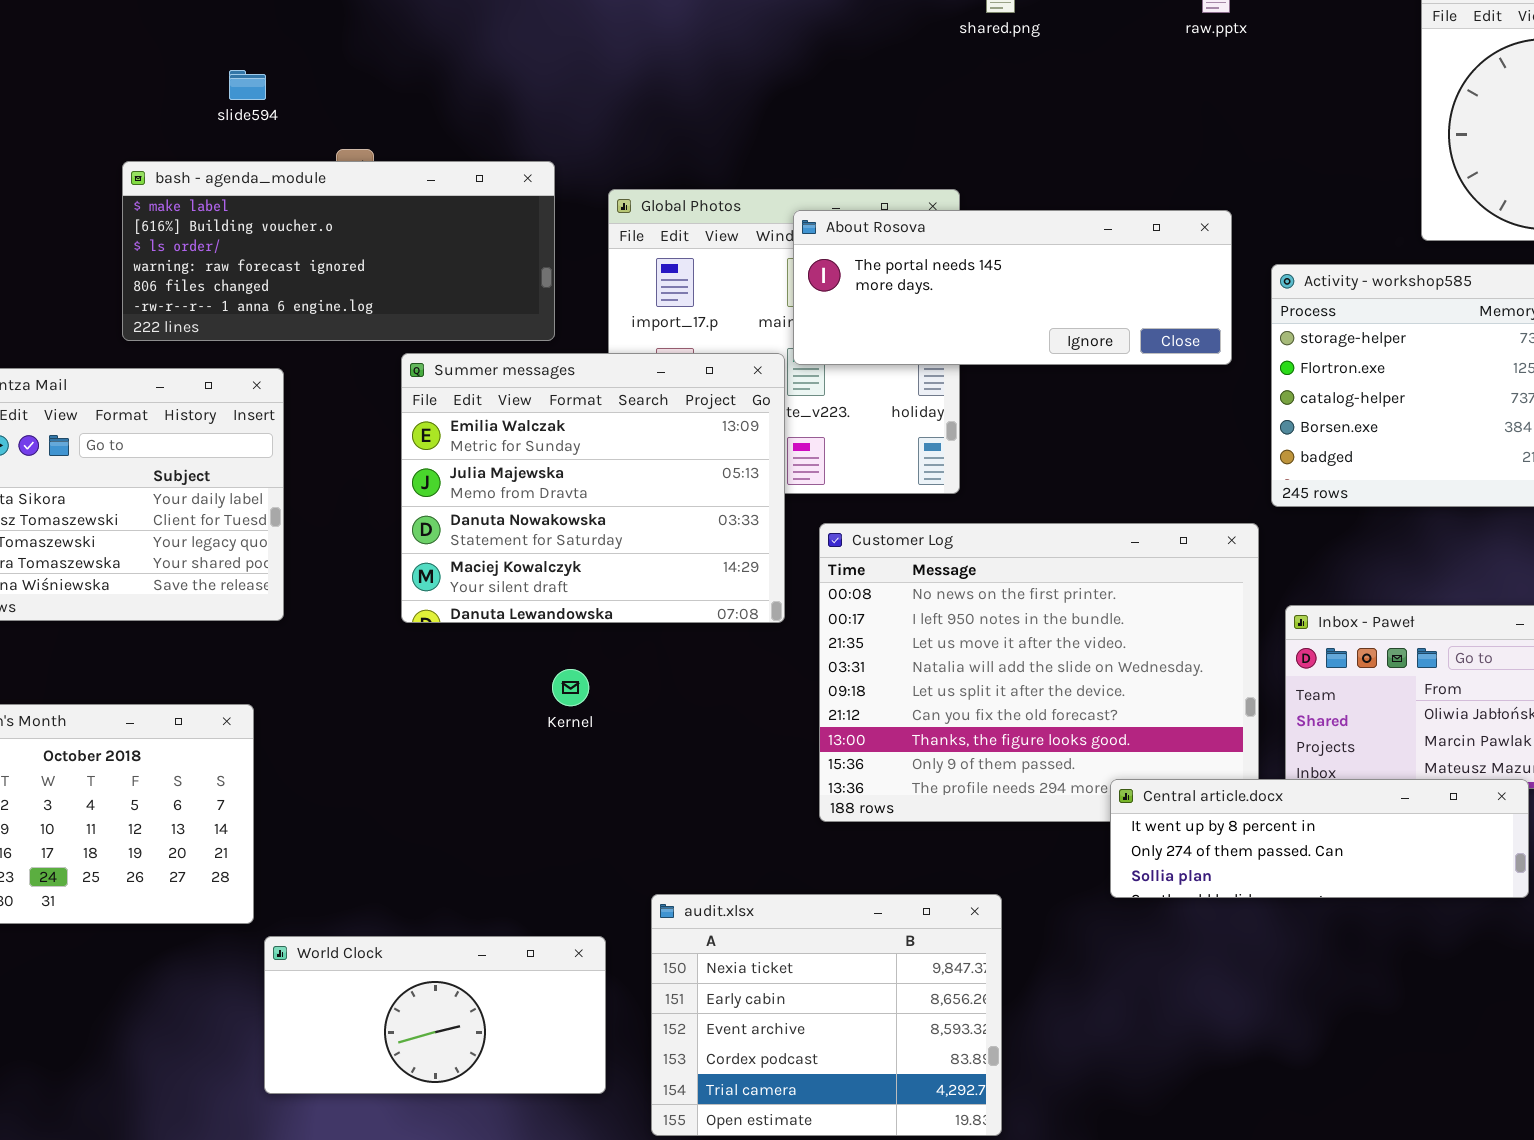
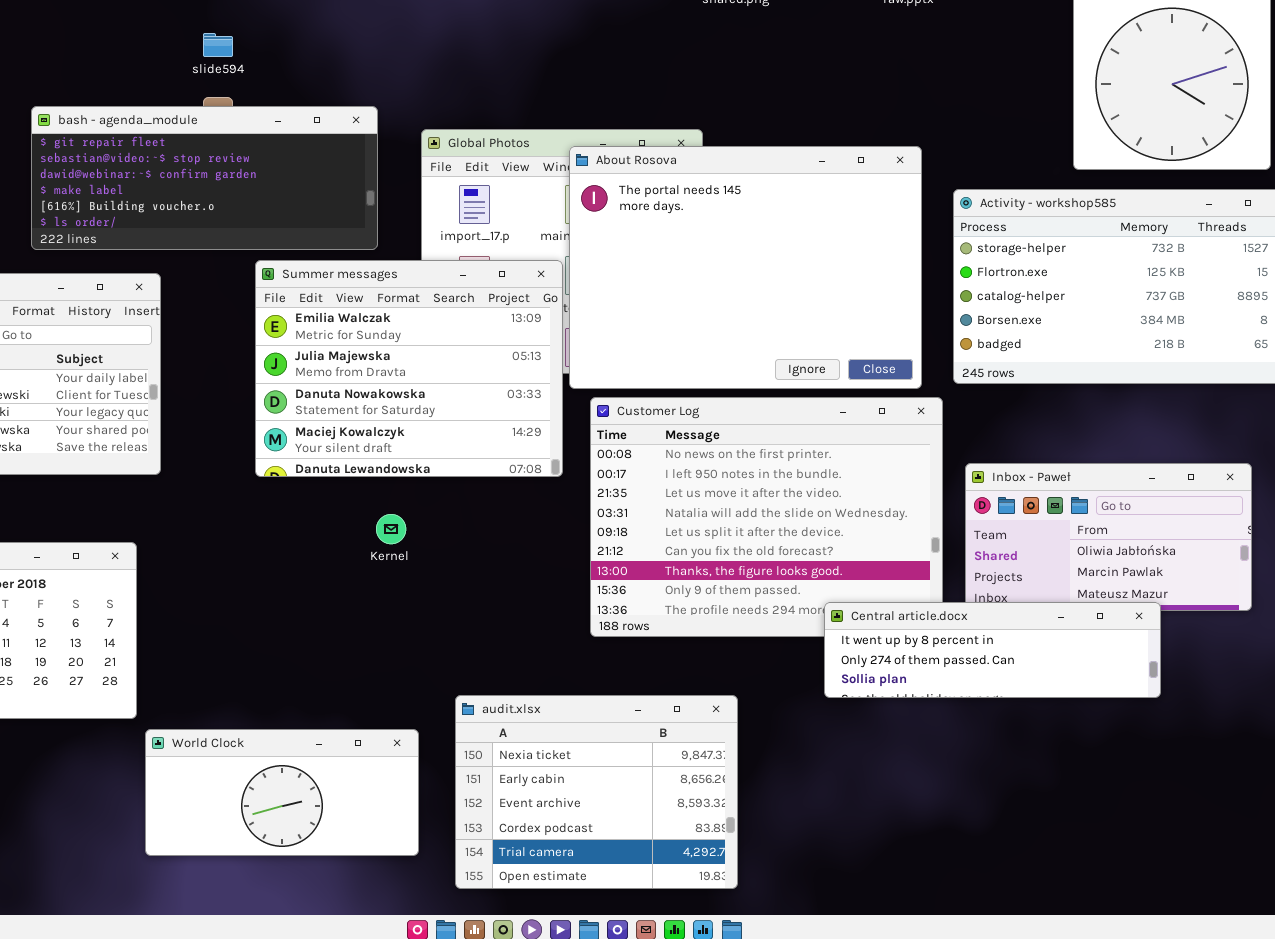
slide594: [229,70,266,100] -> [203,33,233,57], moved
bash - agenda_module: [122,161,555,341] -> [31,106,378,250], scrolled up 3 rows
About Rosova: [793,210,1232,365] -> [569,146,922,389], resized

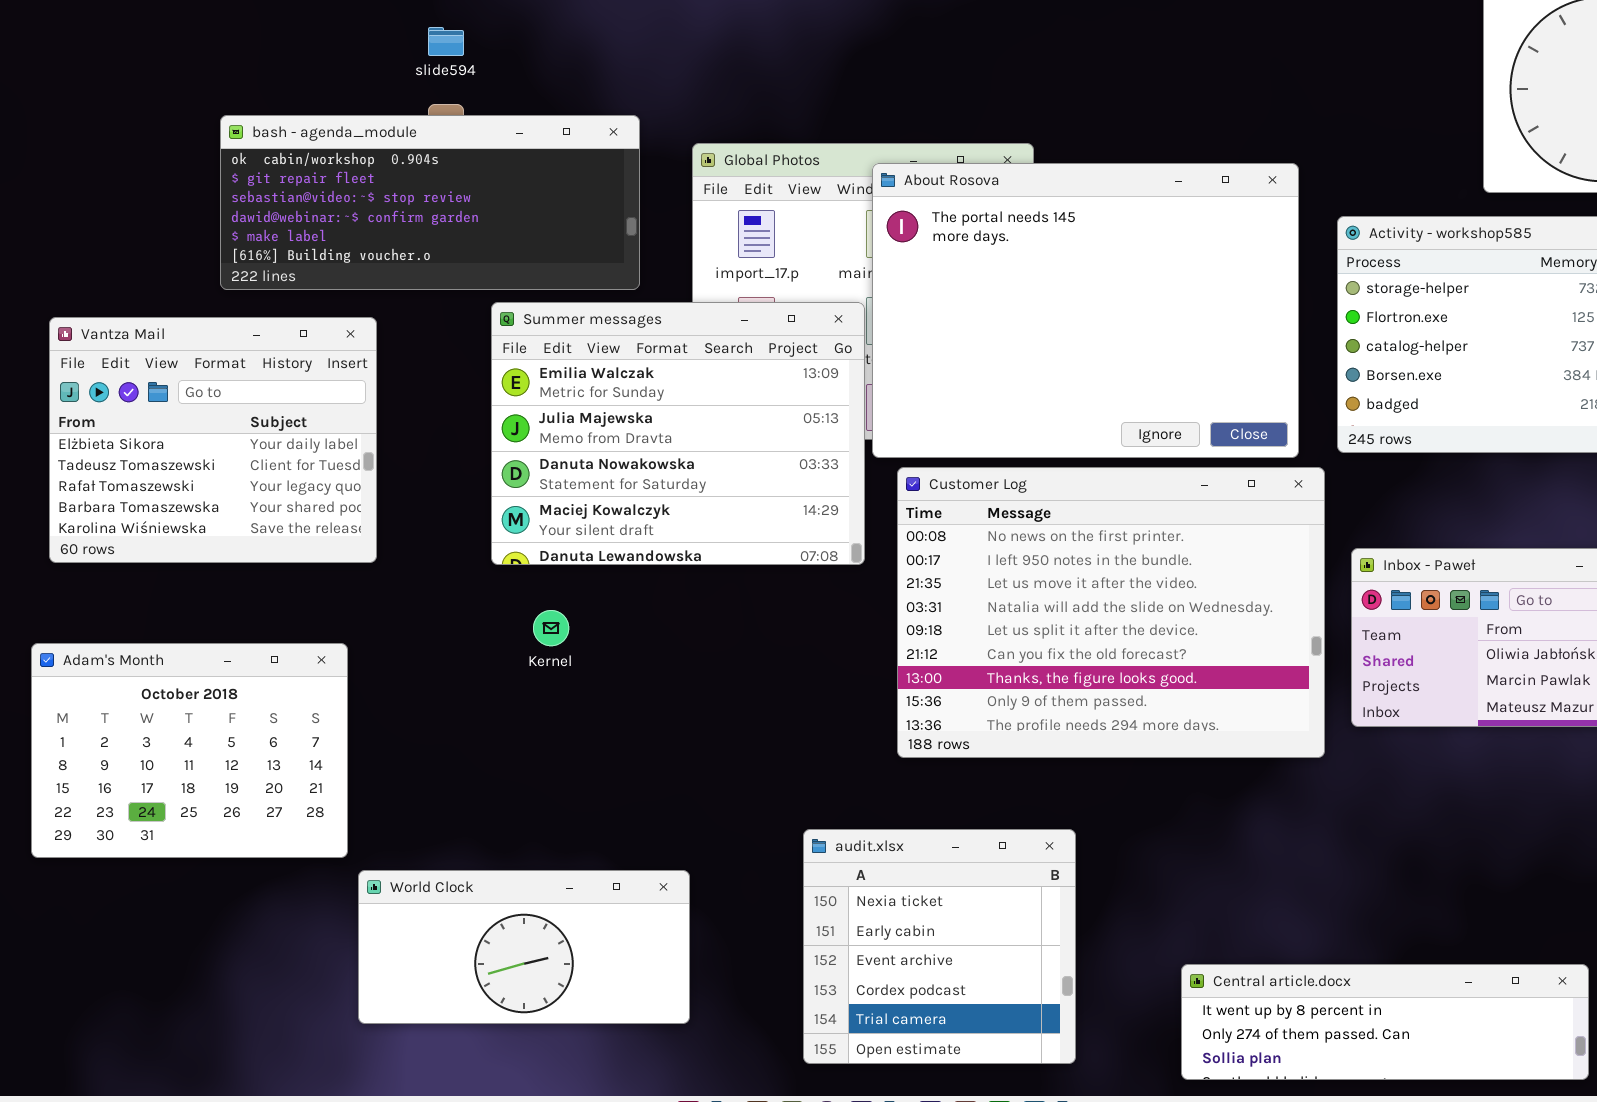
bash - agenda_module: [31,106,378,250] -> [220,115,640,290], scrolled up 1 row
Kernel: [376,514,406,544] -> [533,610,569,646], moved
Central article.docx: [824,602,1161,698] -> [1181,964,1589,1080], moved
audit.xlsx: [455,695,738,889] -> [803,829,1076,1064], resized

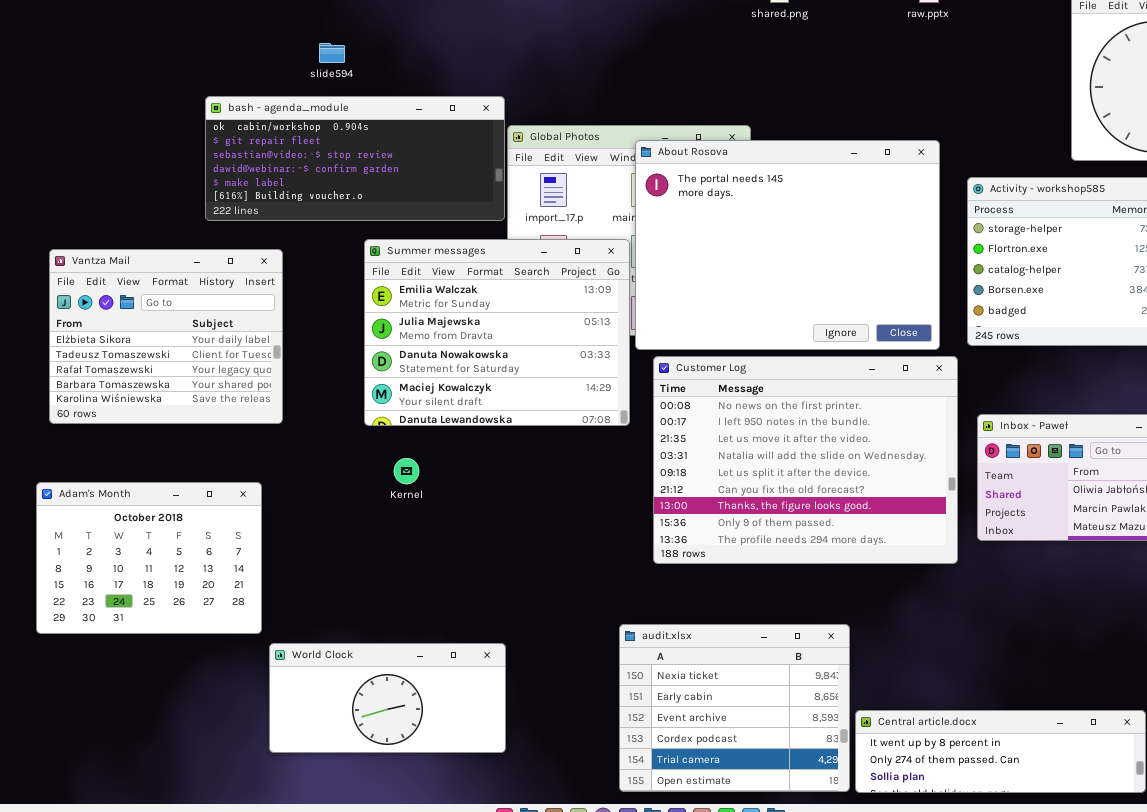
bash - agenda_module: [220,115,640,290] -> [205,96,505,221], moved
audit.xlsx: [803,829,1076,1064] -> [619,624,850,792], moved, resized

